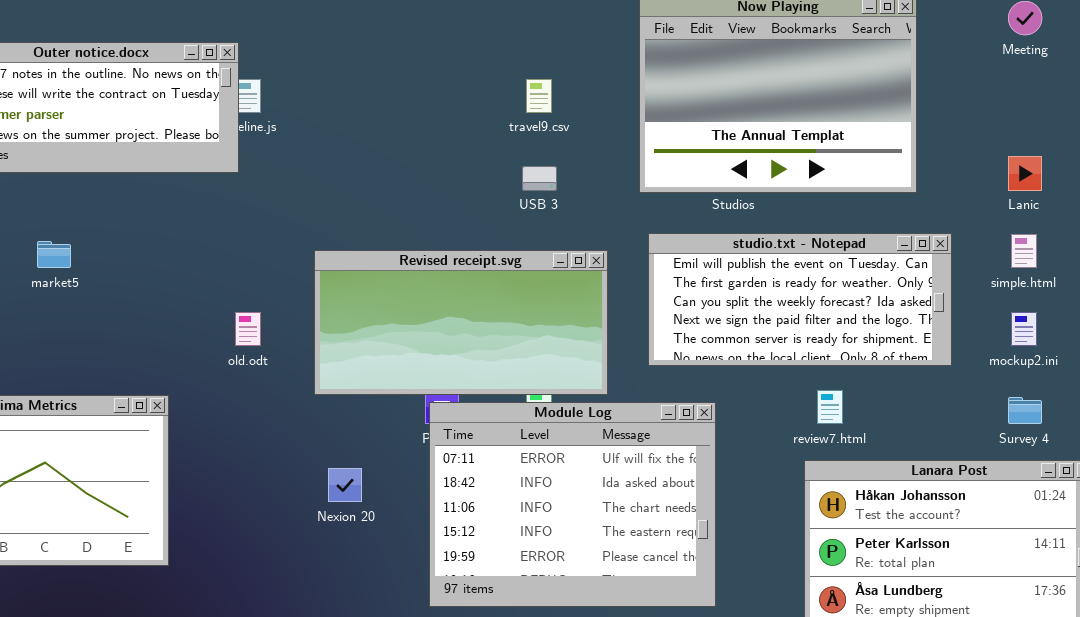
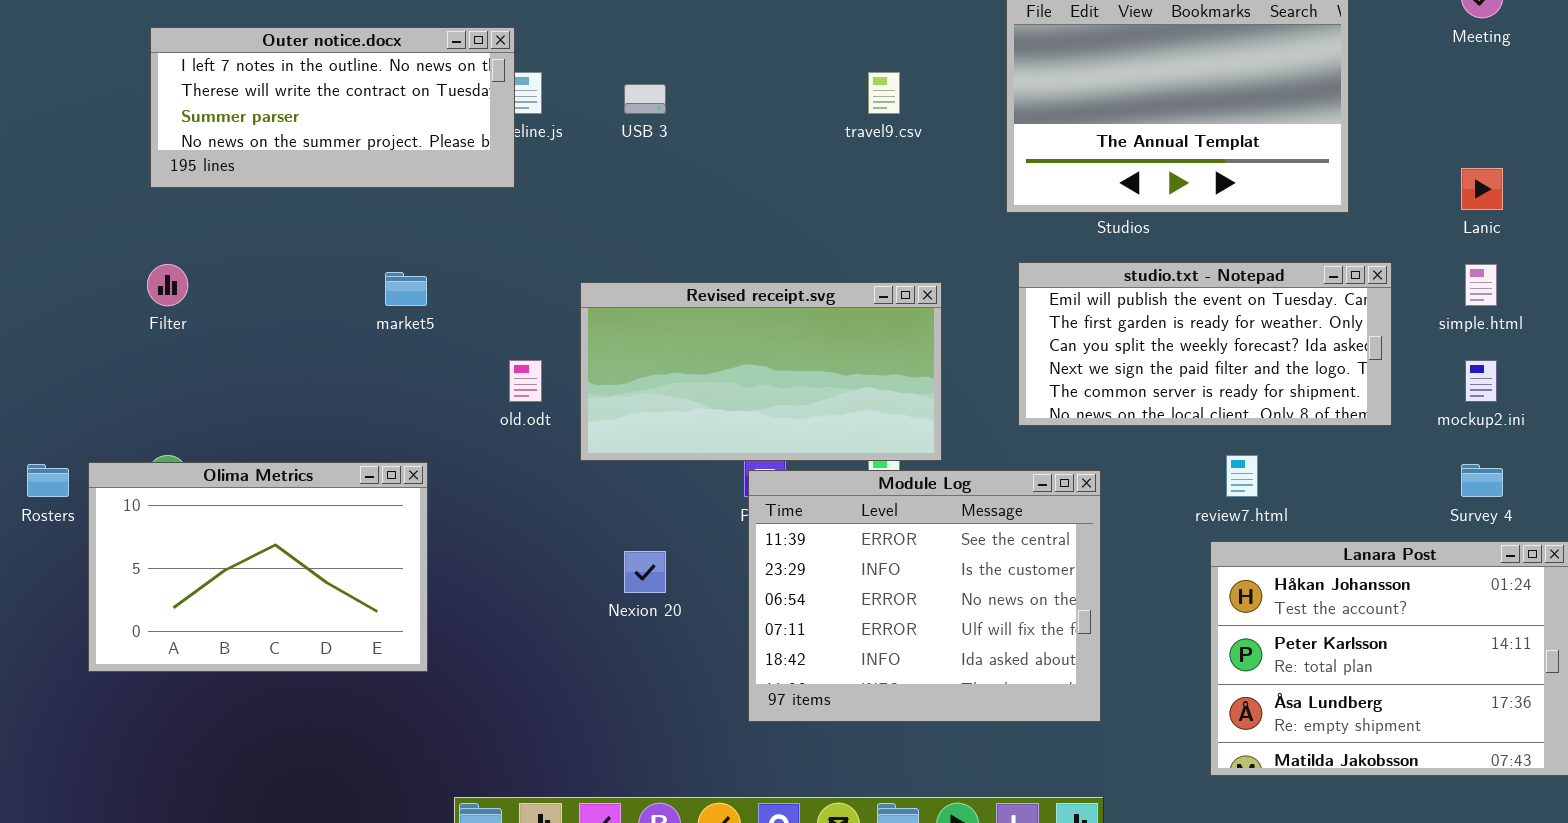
USB 3: [522,166,557,191] -> [624,84,666,114], moved
market5: [37,241,71,268] -> [385,272,427,306], moved
Revised receipt.svg: [314,250,608,395] -> [580,282,942,461], moved
Module Log: [429,402,716,607] -> [748,470,1101,722], scrolled up 3 rows

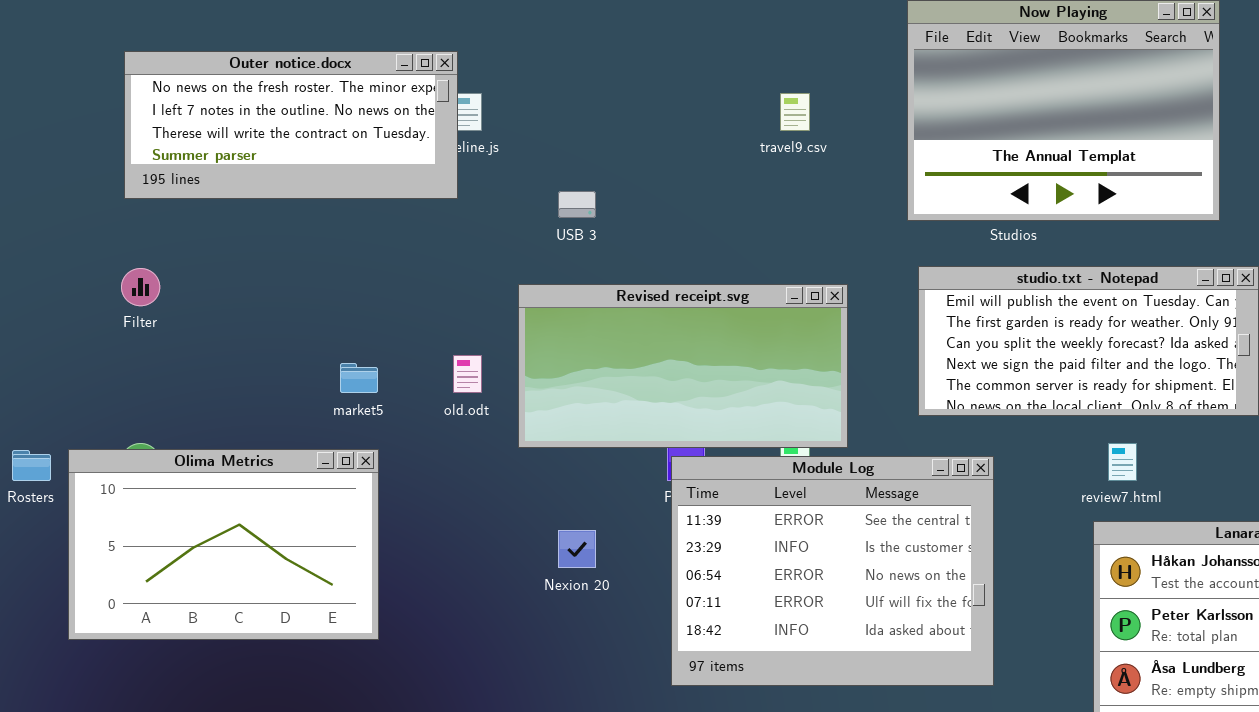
Outer notice.docx: [150,27,515,188] -> [124,51,458,199], scrolled up 1 row
USB 3: [624,84,666,114] -> [558,191,596,218], moved
market5: [385,272,427,306] -> [340,363,378,393], moved

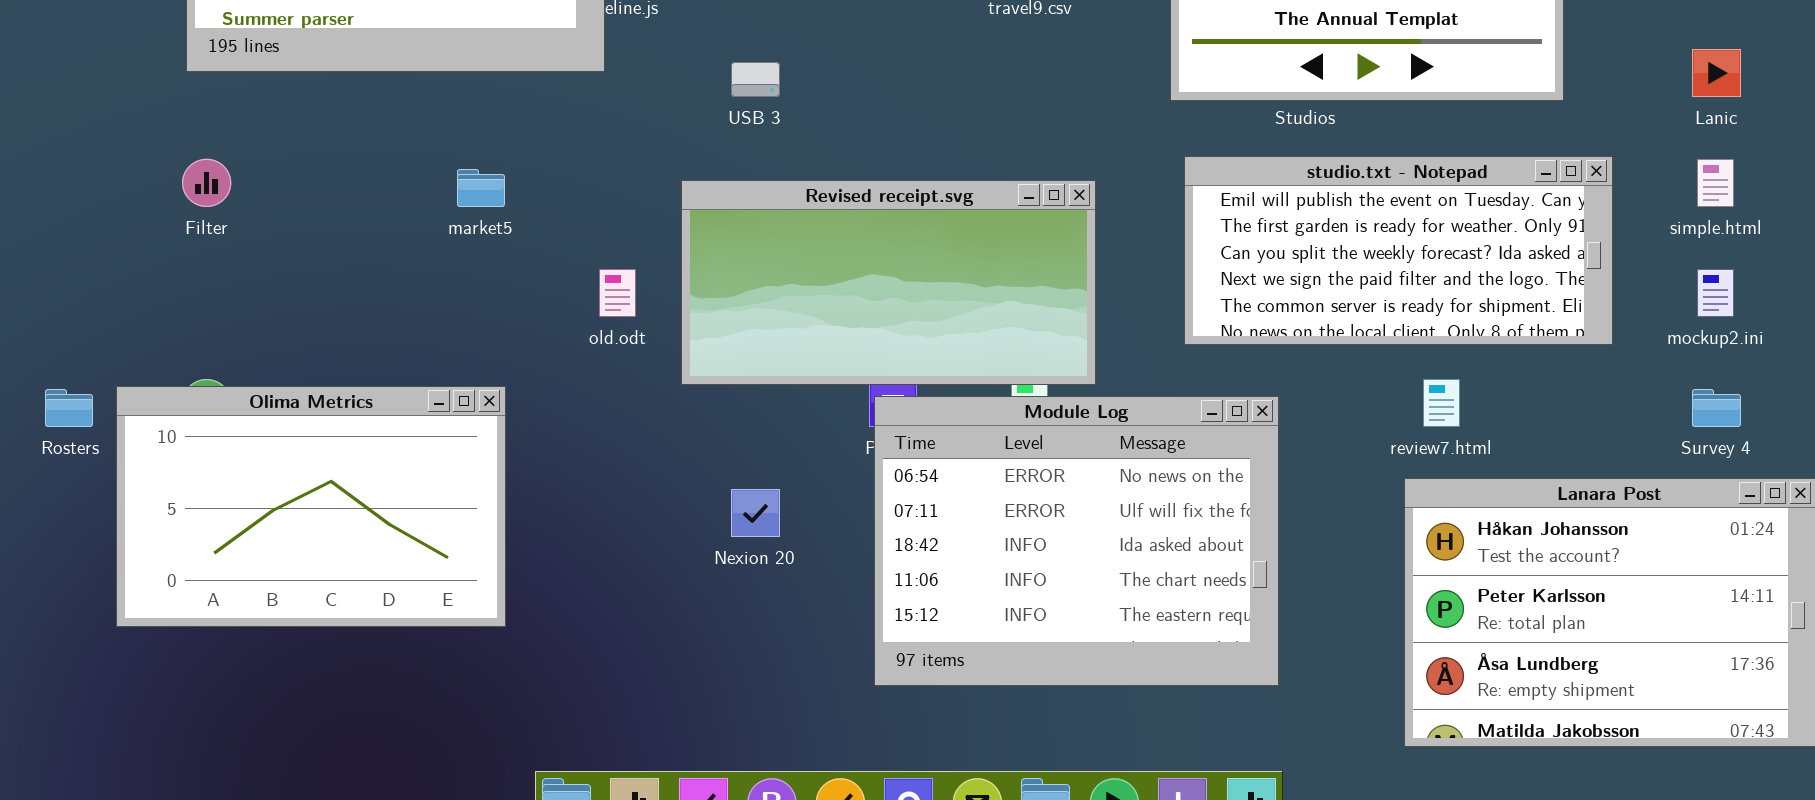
market5: [340,363,378,393] -> [457,169,505,207], moved
Module Log: [671,456,994,686] -> [874,396,1279,686], scrolled down 2 rows

